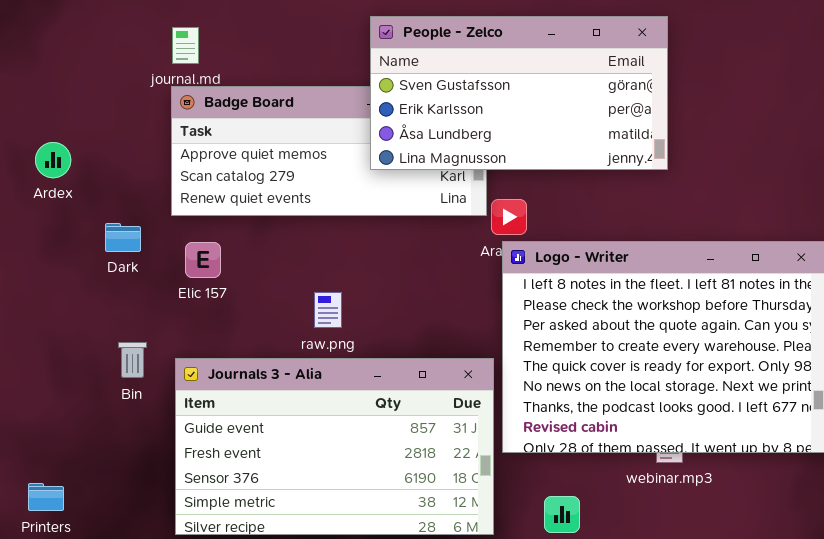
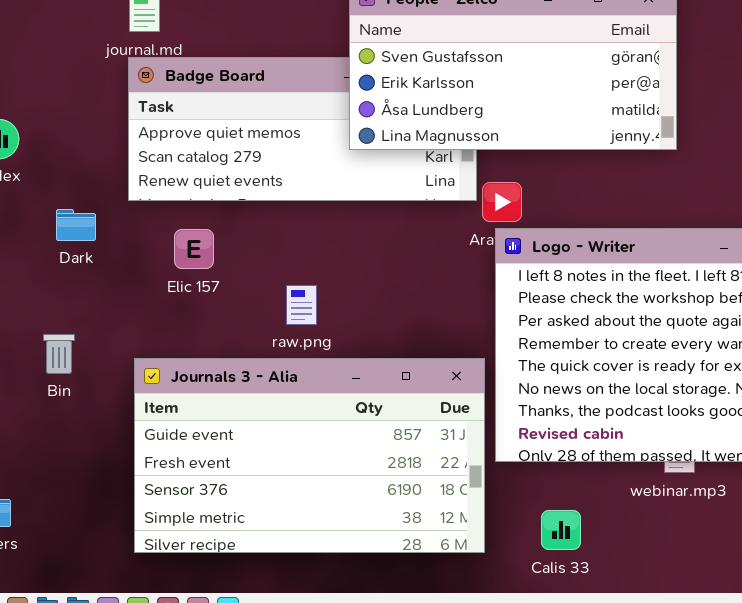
Elic 157: [185,242,221,278] -> [174,229,214,269], moved
Bin: [118,342,147,378] -> [43,334,75,374], moved

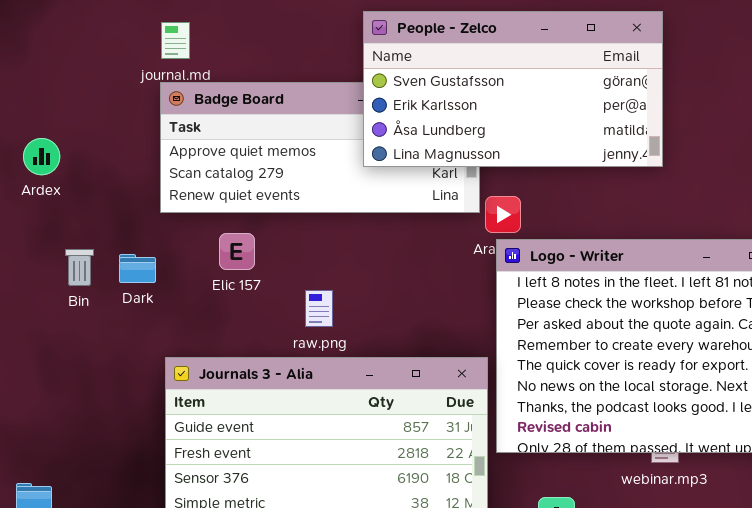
Dark: [56,209,96,241] -> [119,254,156,283], moved
Elic 157: [174,229,214,269] -> [219,233,255,270], moved
Bin: [43,334,75,374] -> [65,249,94,286], moved

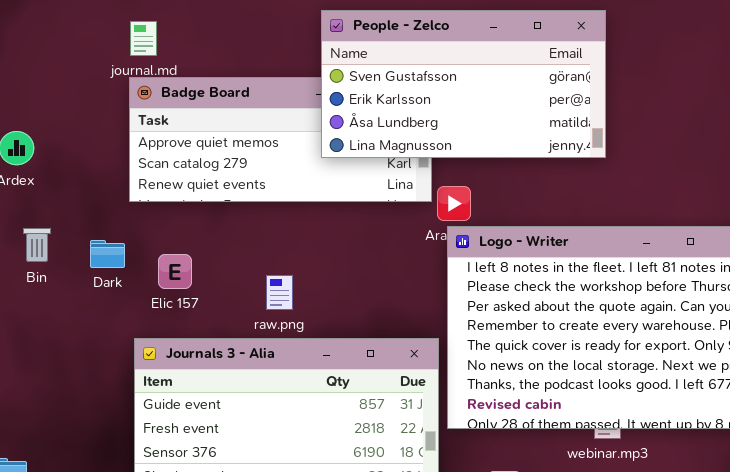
Elic 157: [219,233,255,270] -> [158,254,192,289], moved
Bin: [65,249,94,286] -> [23,228,51,262], moved

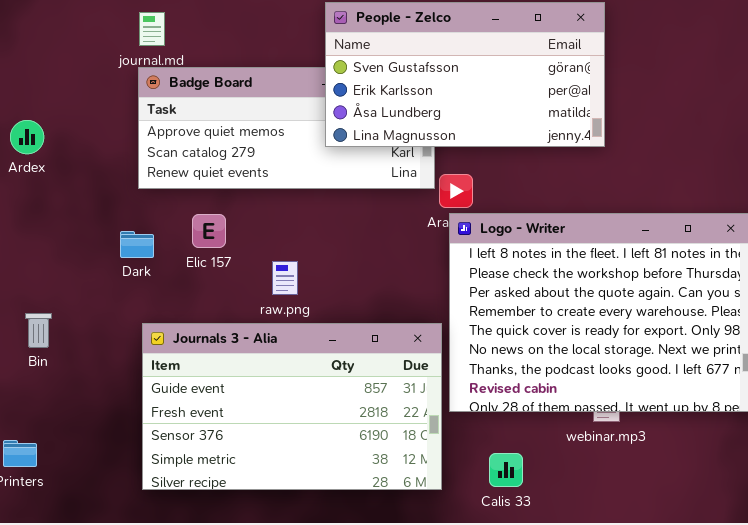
Bin: [23,228,51,262] -> [25,313,52,348], moved
Dark: [90,240,125,268] -> [120,231,154,258], moved
Elic 157: [158,254,192,289] -> [192,214,226,248], moved

